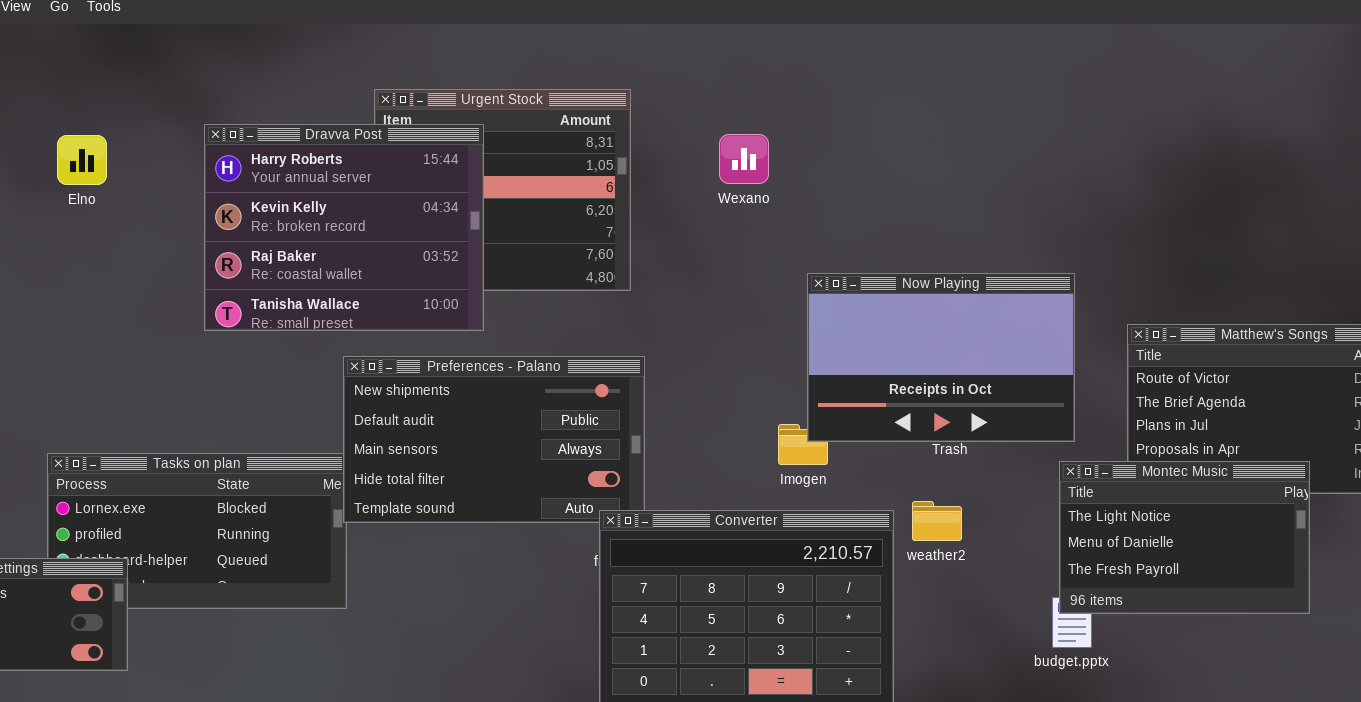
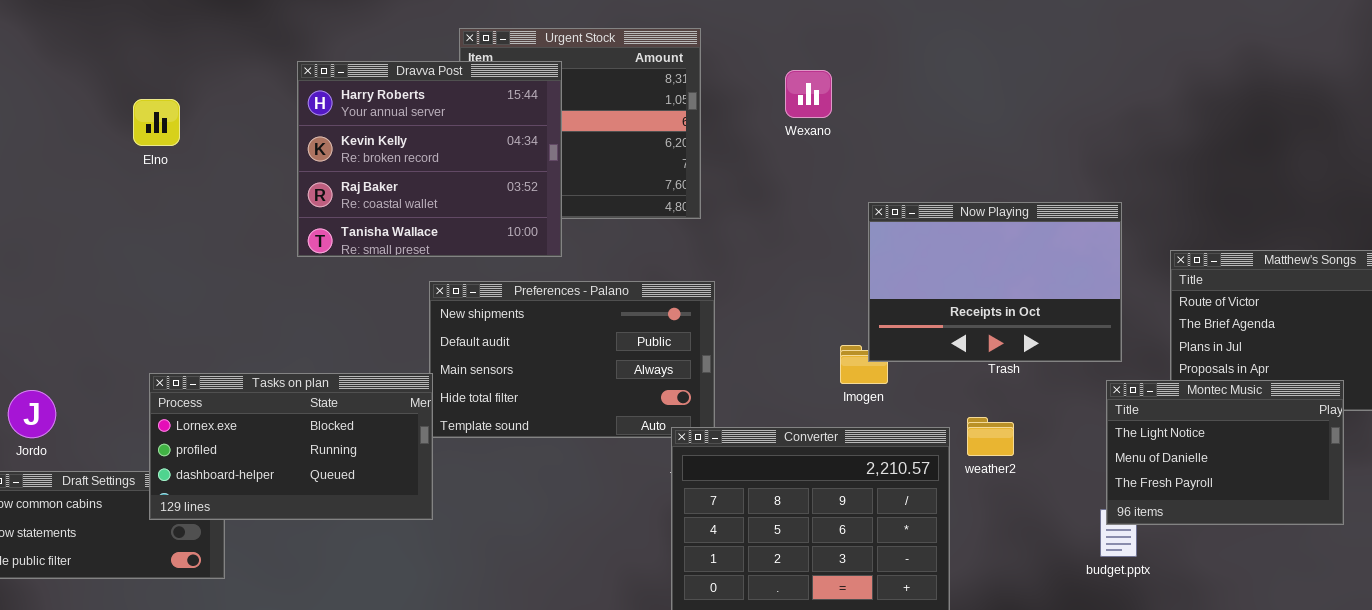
Elno: [57,135,107,185] -> [133,99,180,146], moved
Tasks on plan: [47,453,347,609] -> [149,373,433,520], raised

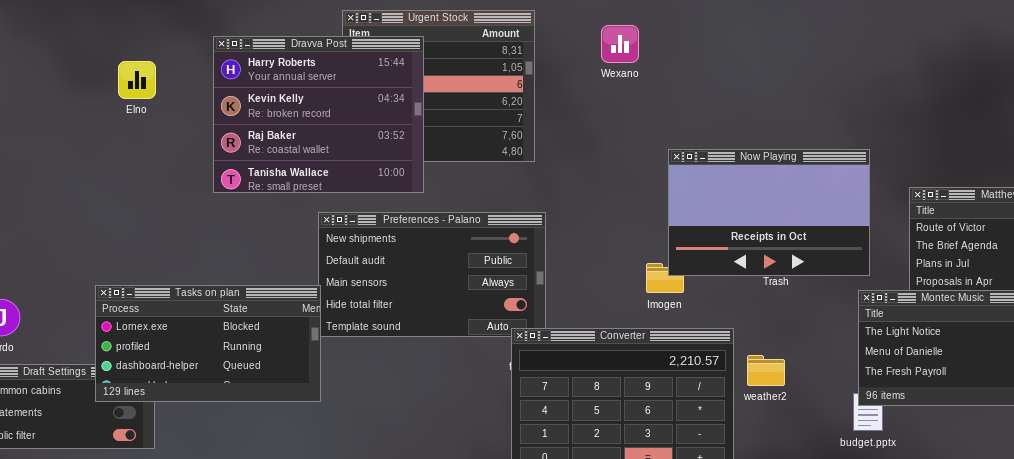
Wexano: [785,70,832,118] -> [601,25,639,63], moved
Elno: [133,99,180,146] -> [118,61,156,99], moved
weather2: [967,417,1014,456] -> [747,355,785,386], moved

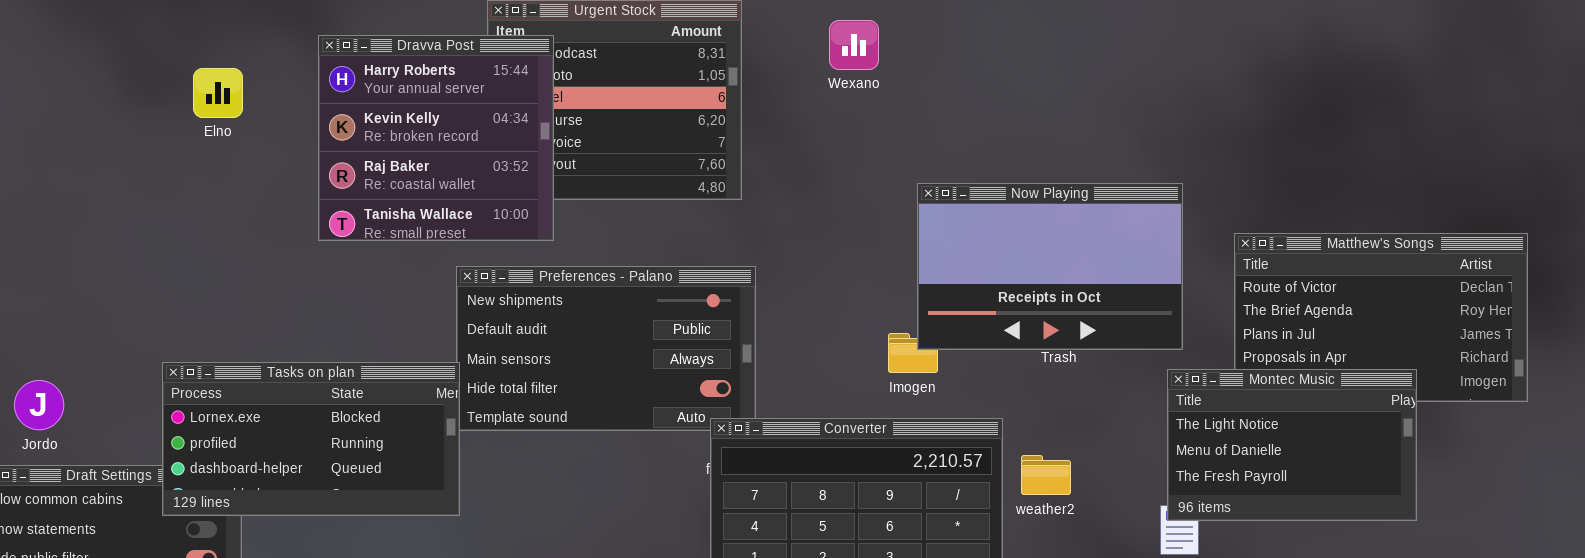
Dravva Post: [213,36,424,193] -> [318,35,554,241], resized

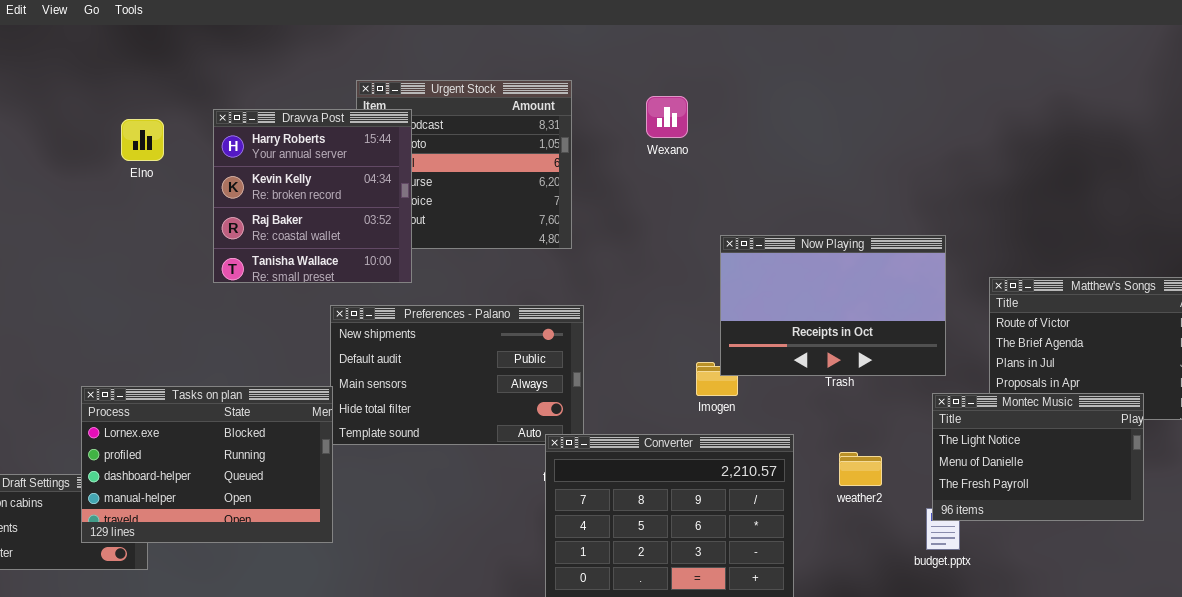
Elno: [193,68,243,118] -> [121,119,164,161], moved
Tasks on plan: [162,362,460,516] -> [81,386,333,543], resized
weather2: [1021,455,1071,495] -> [839,452,882,486], moved

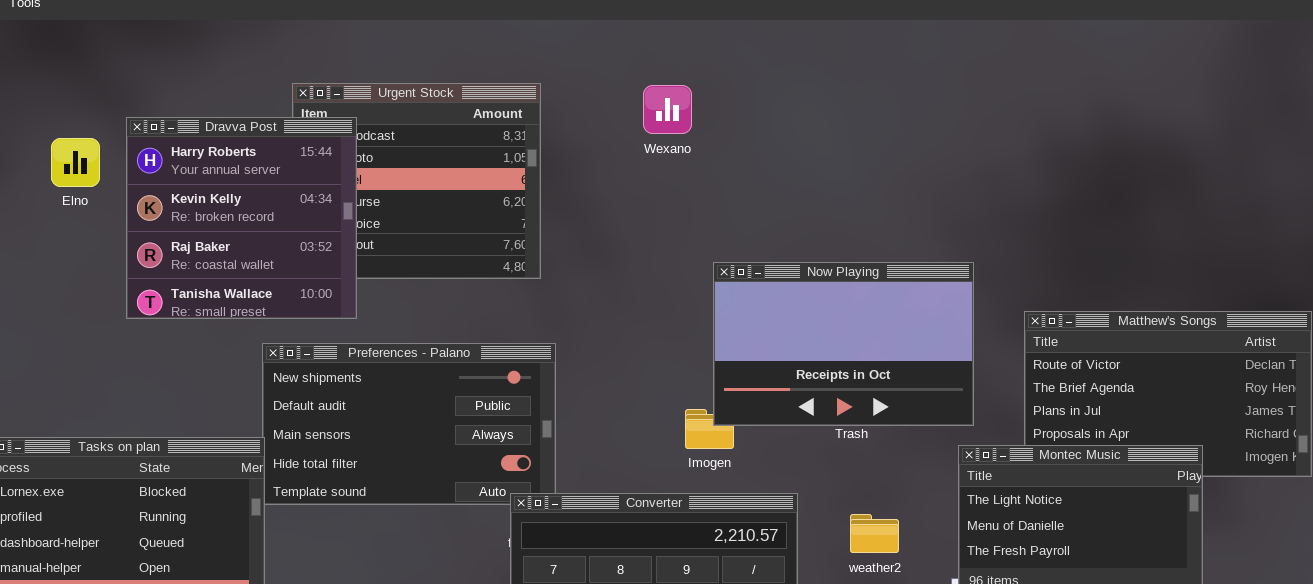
Wexano: [646,96,688,138] -> [643,85,692,134], moved
Elno: [121,119,164,161] -> [51,138,100,187], moved

